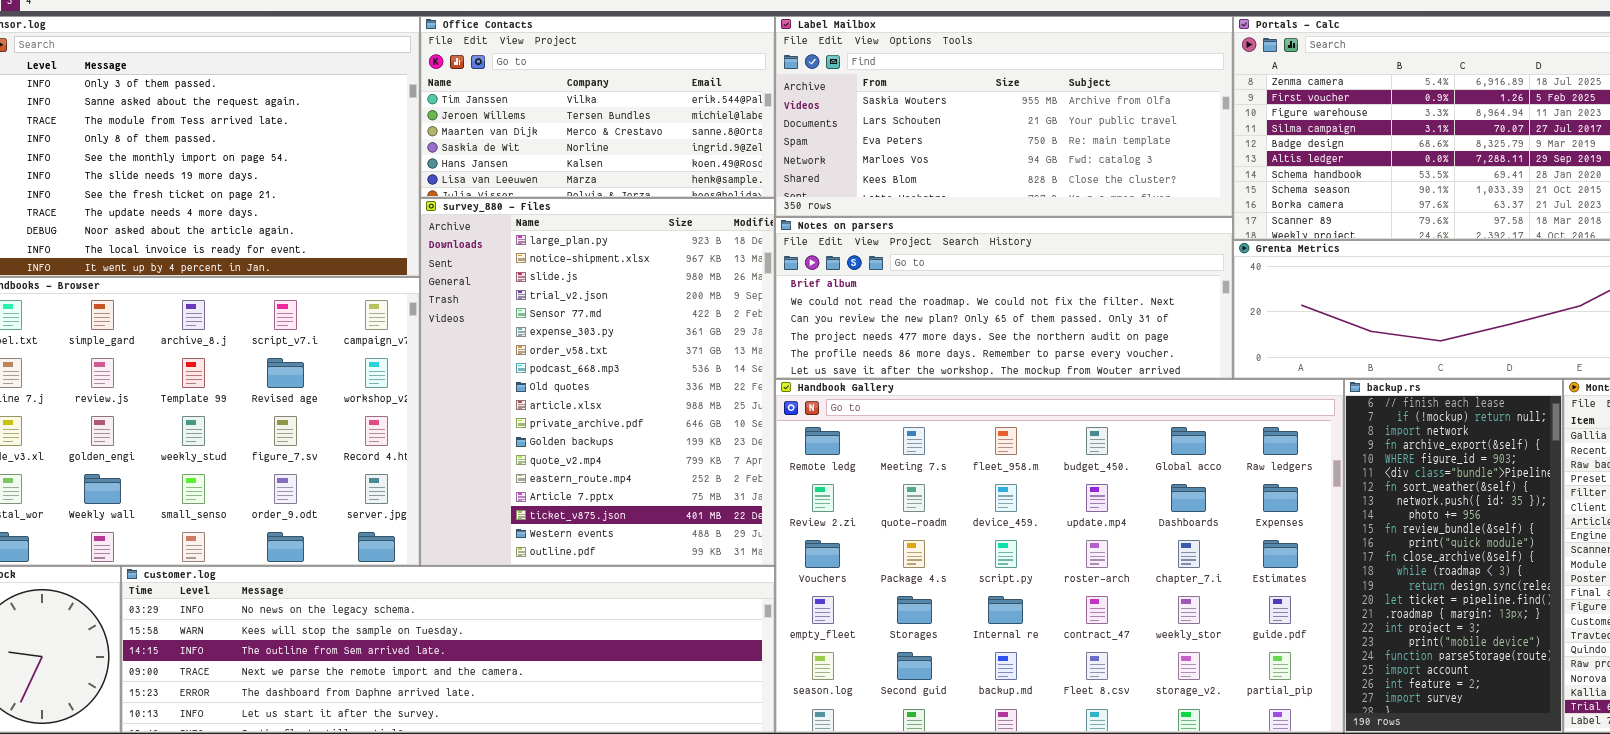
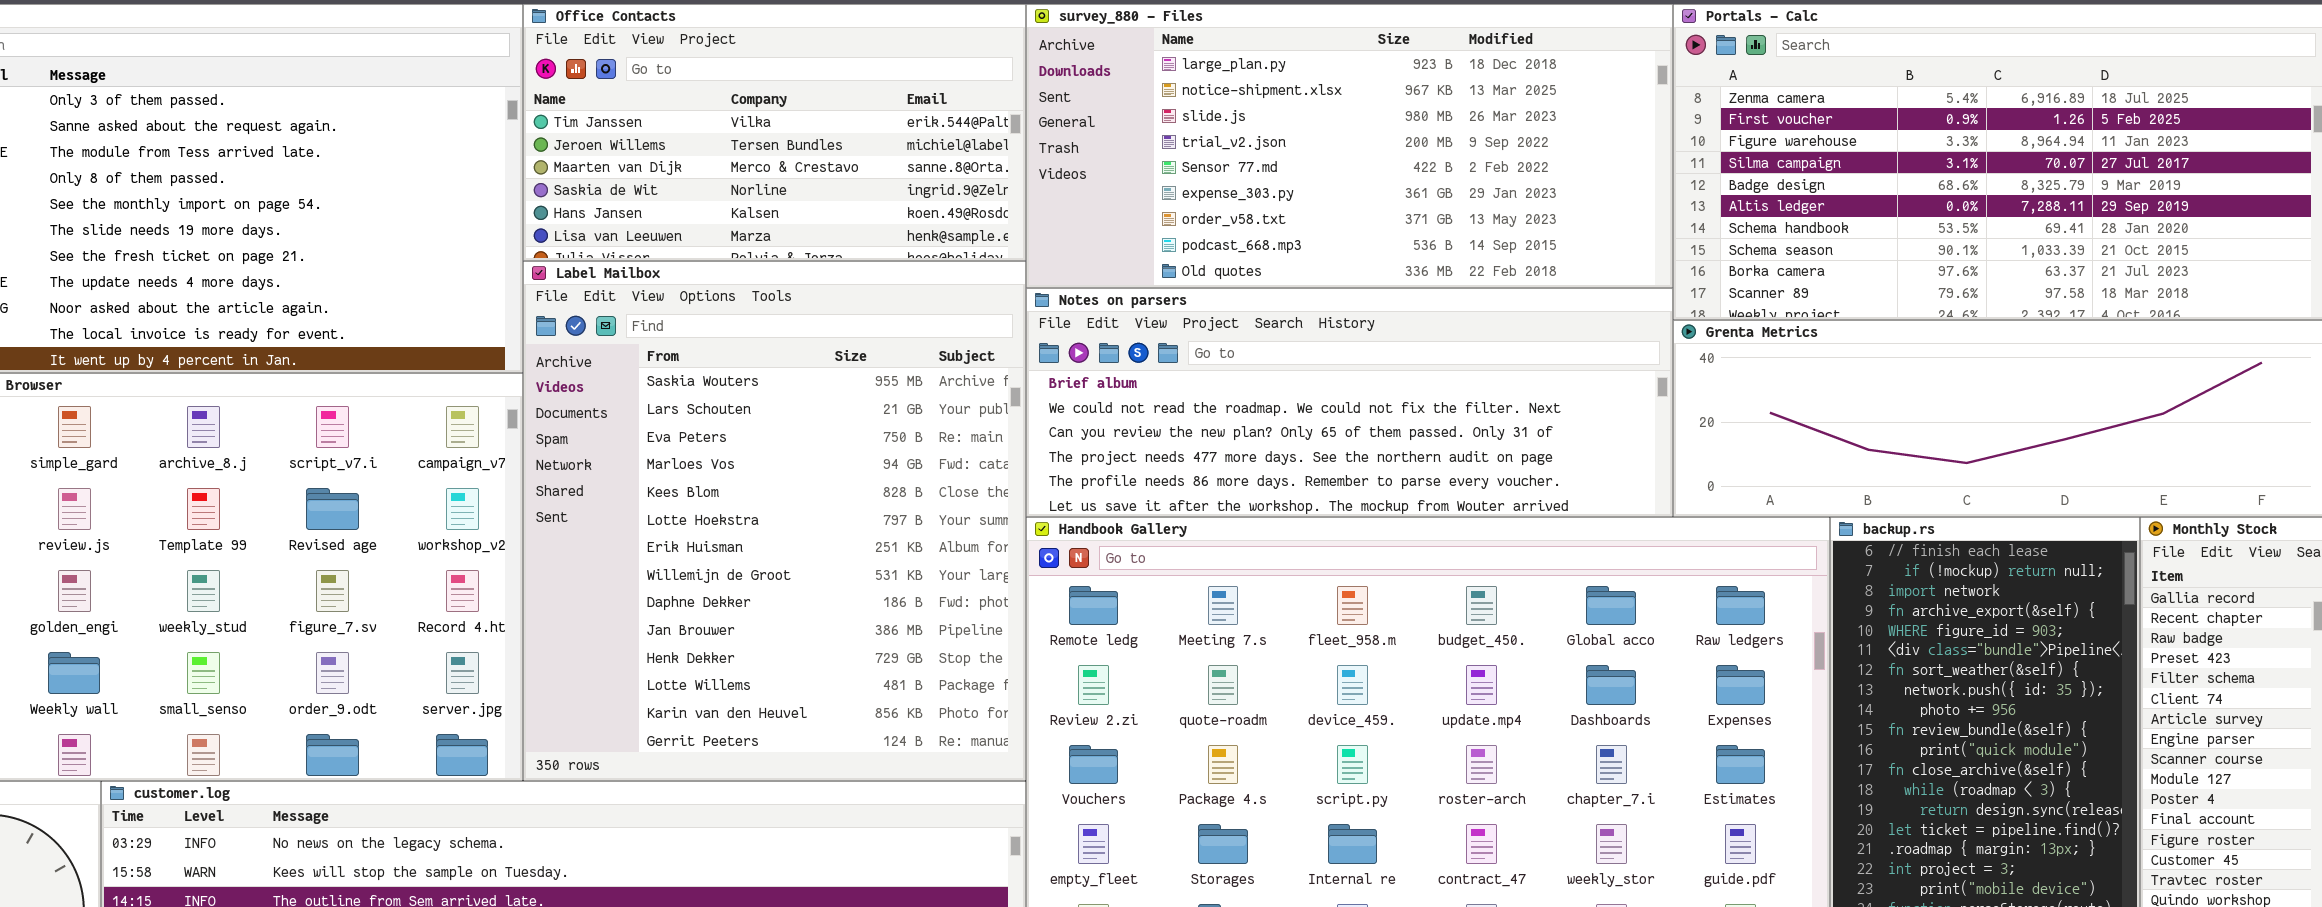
Label Mailbox: [775,16,1233,217] -> [523,261,1026,781], moved, resized
survey_880 - Files: [420,198,775,566] -> [1026,4,1673,288], moved, resized

